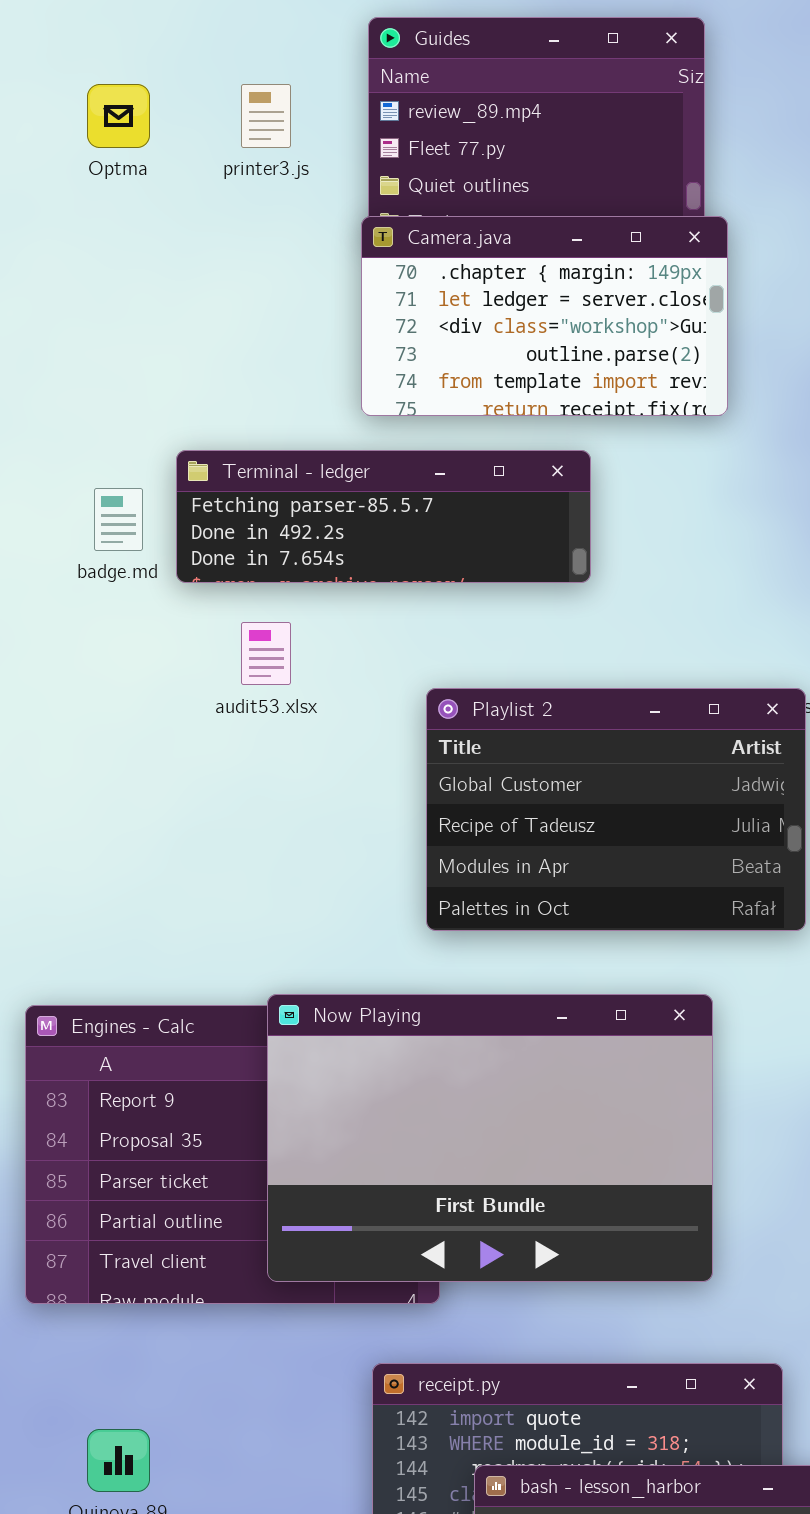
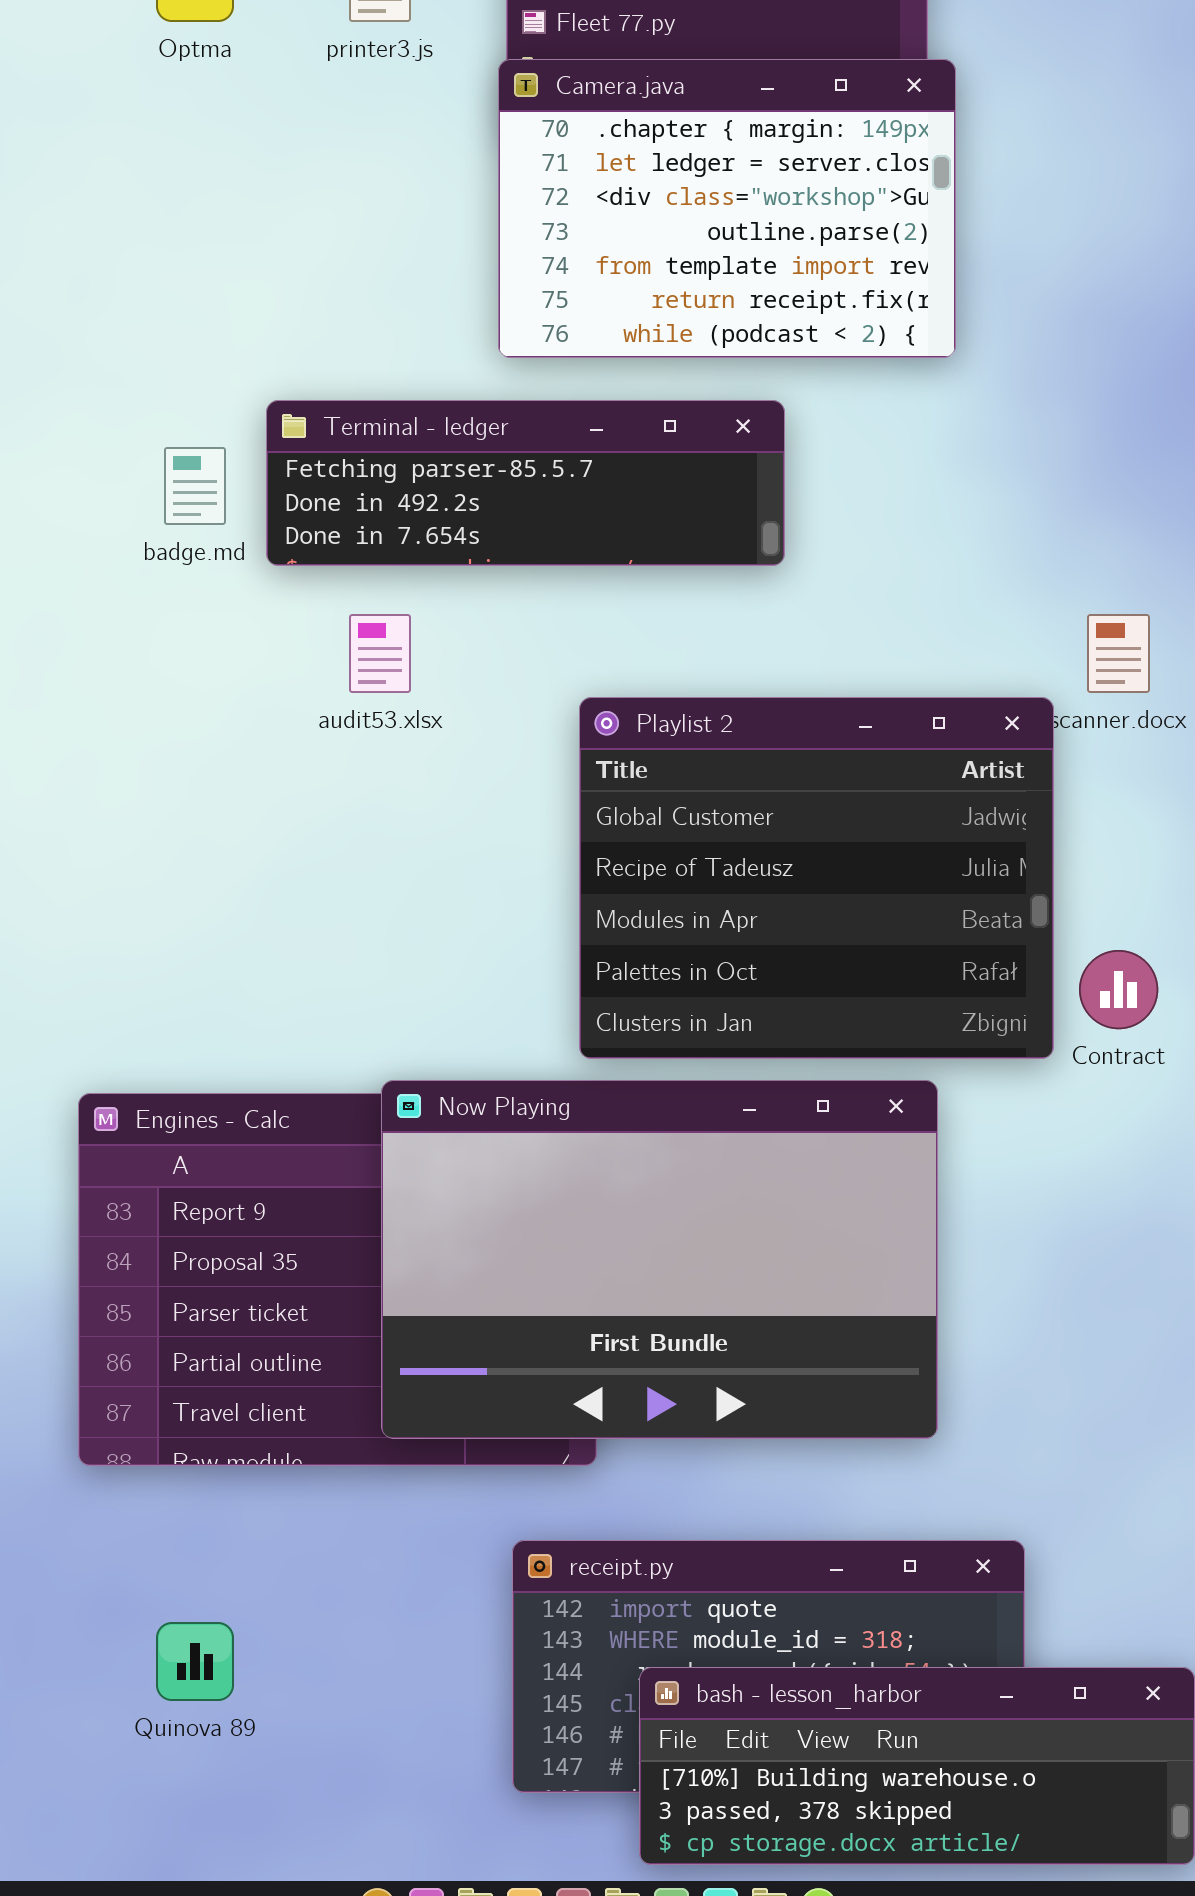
Camera.java: [361,216,728,416] -> [498,59,956,358], resized
Playlist 2: [426,688,806,931] -> [579,697,1054,1059], resized

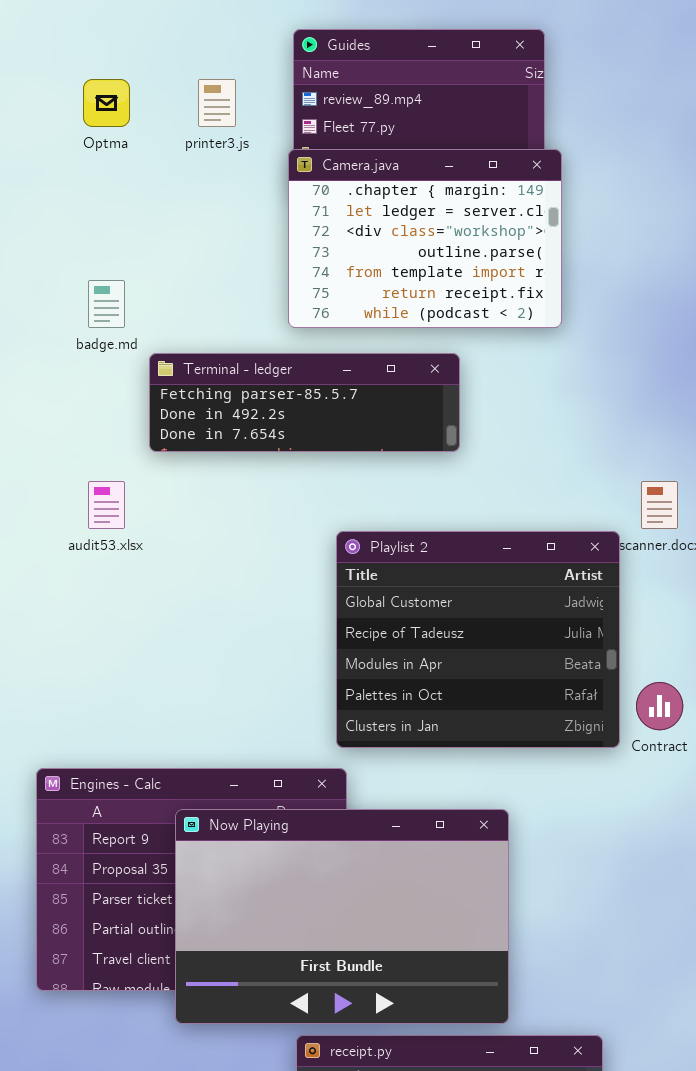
badge.md: [164,447,226,525] -> [88,280,125,328], moved
audit53.xlsx: [349,614,411,693] -> [88,481,125,529], moved
Now Playing: [381,1080,938,1439] -> [175,809,509,1024], moved

